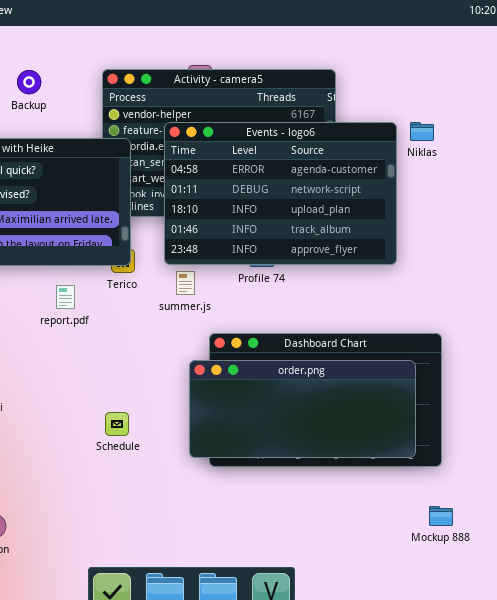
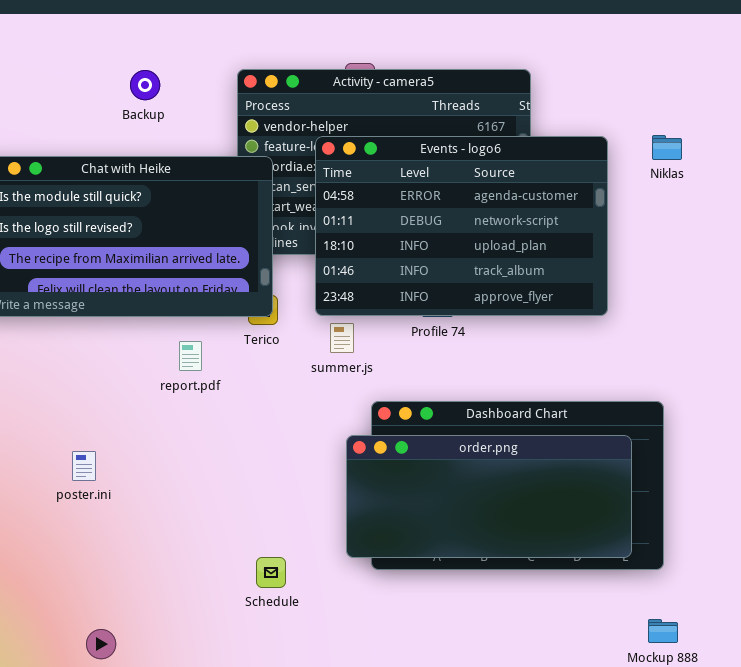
Niklas: [410,122,434,141] -> [652,135,682,160], moved
Schedule: [105,412,129,436] -> [256,557,286,588], moved

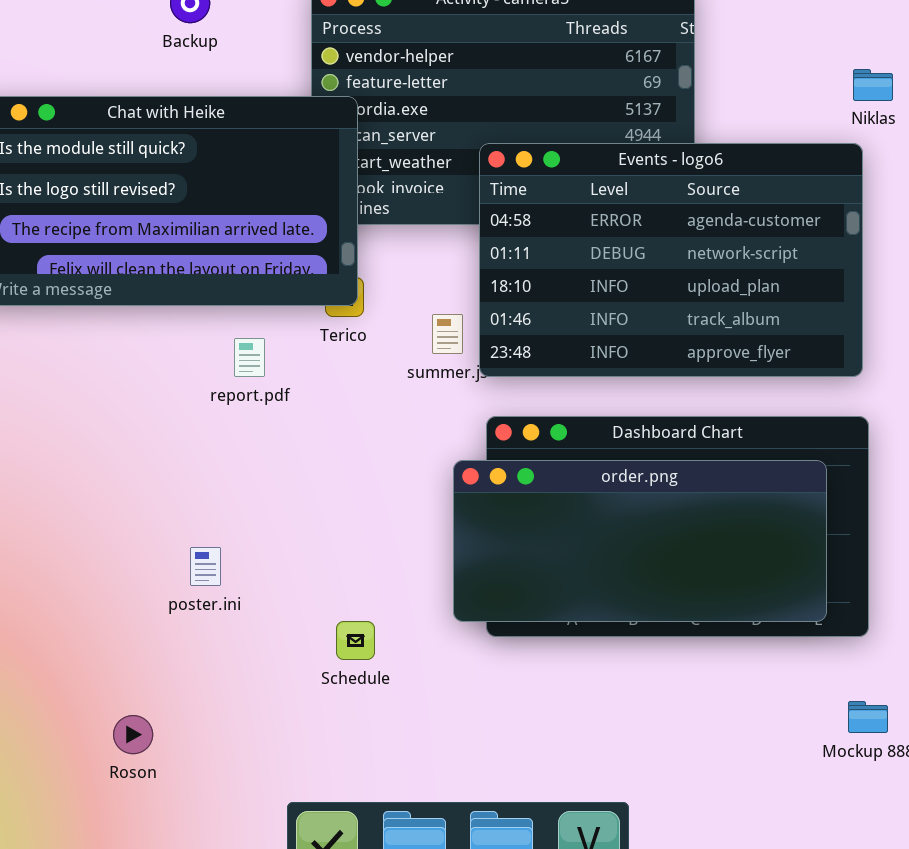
Events - logo6: [315,136,608,316] -> [479,143,863,377], moved
poster.ini: [72,451,96,481] -> [190,547,221,586], moved

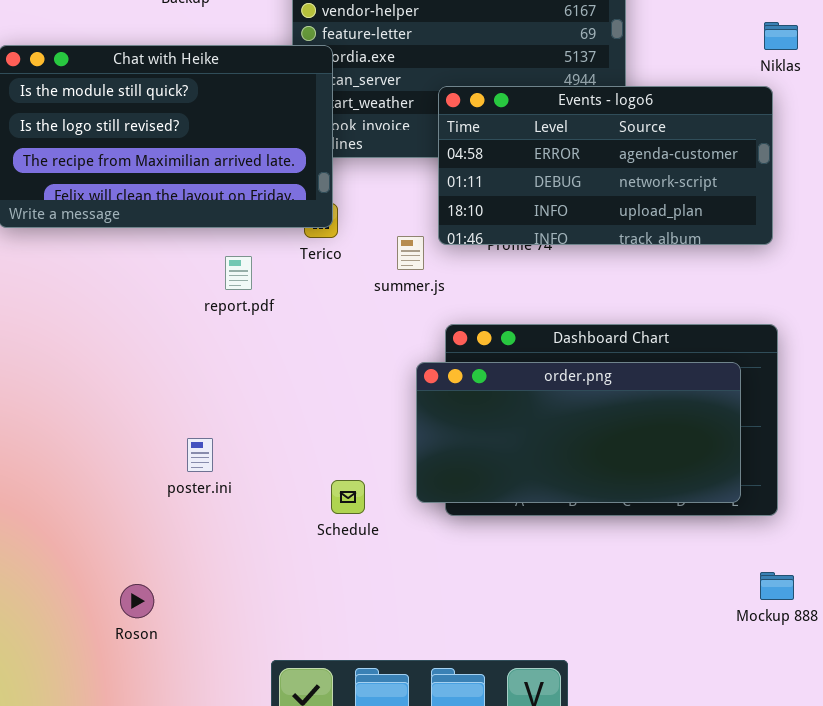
Events - logo6: [479,143,863,377] -> [438,86,773,245], resized
Schedule: [336,621,375,660] -> [331,480,365,514], moved

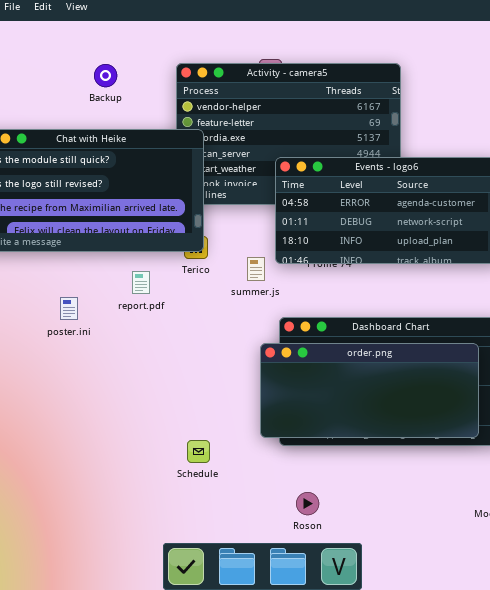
poster.ini: [187,438,213,472] -> [60,297,78,320], moved
Schedule: [331,480,365,514] -> [187,440,210,463], moved
Roson: [120,584,154,618] -> [296,492,319,515], moved

